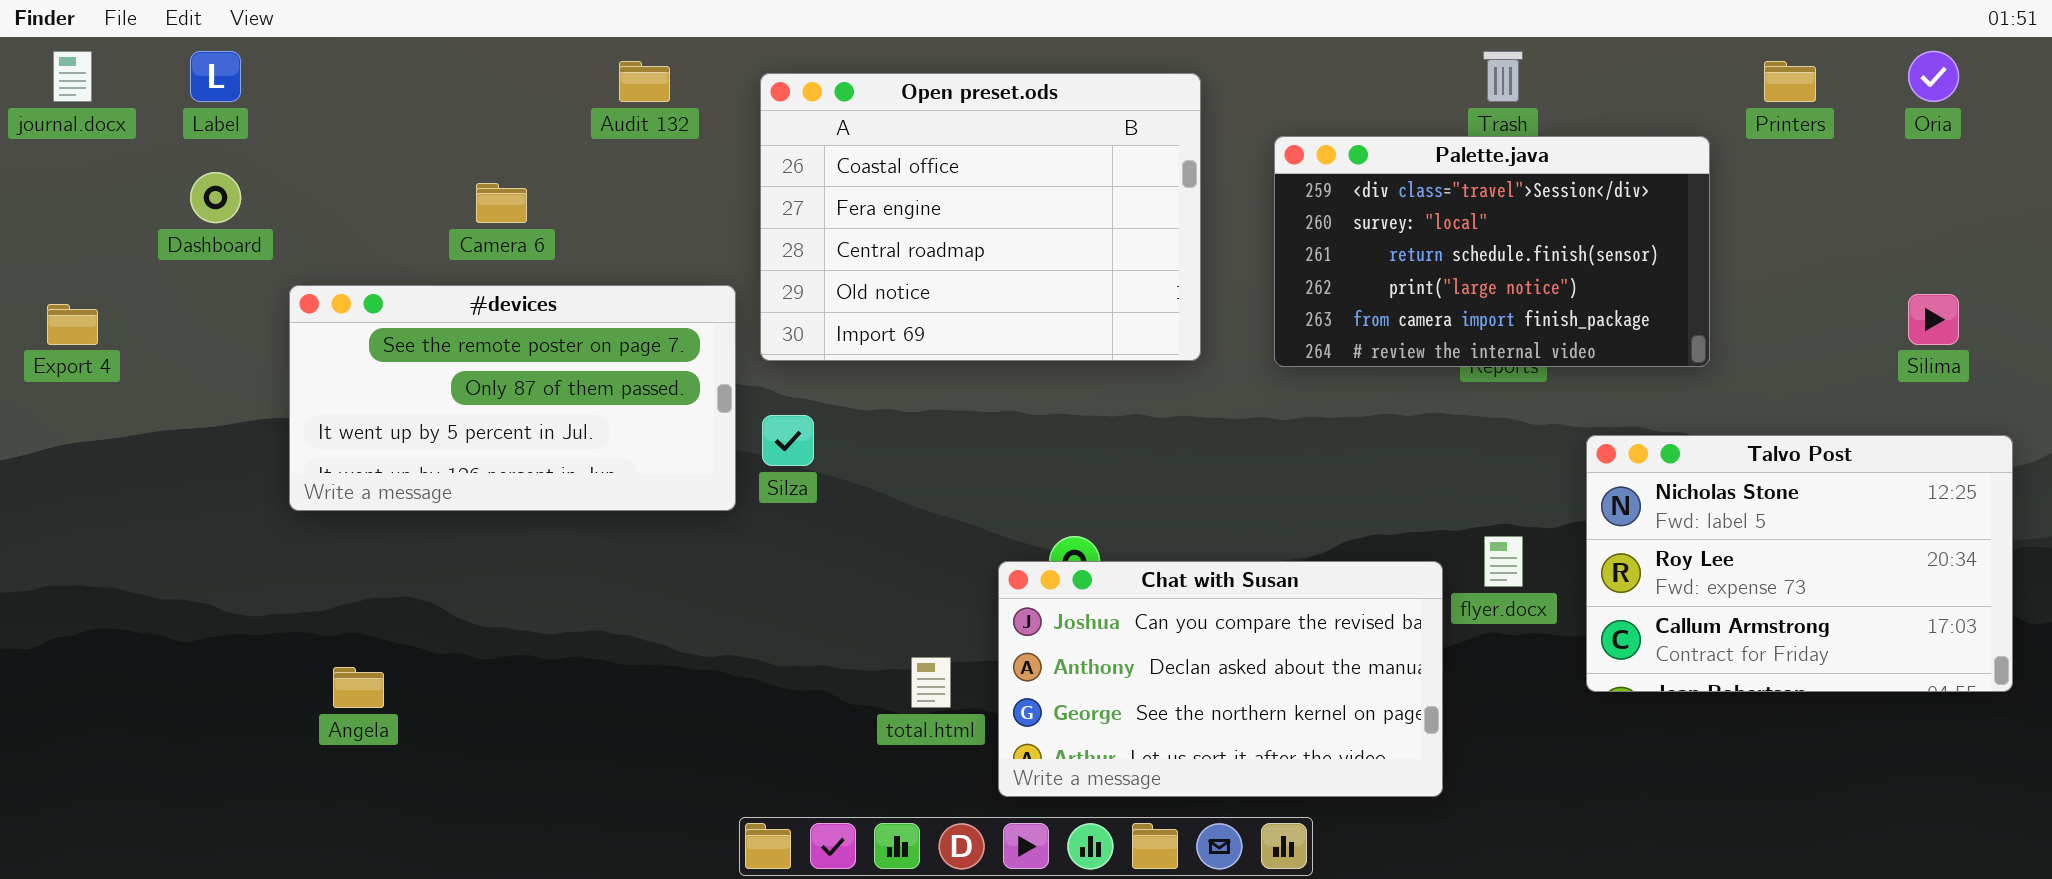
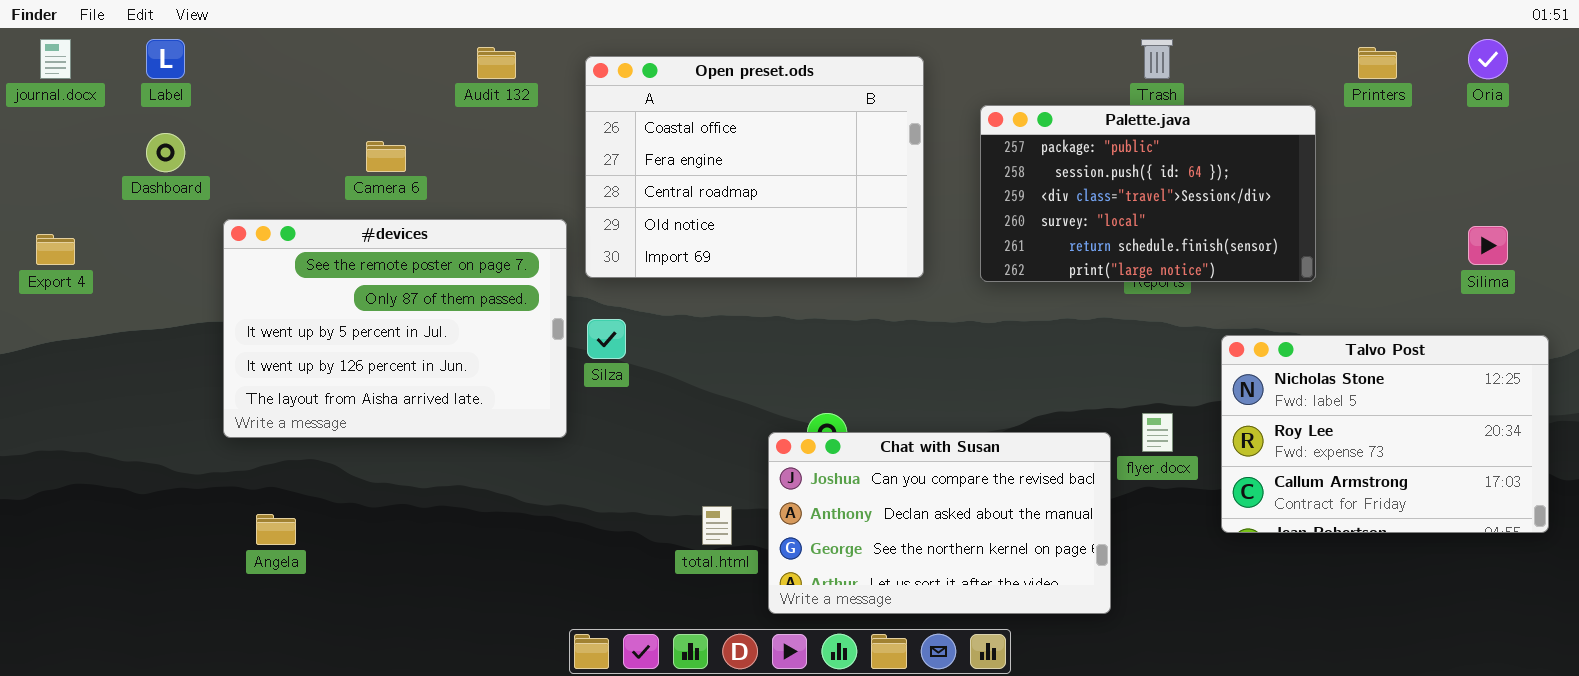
Palette.java: [1274,136,1710,367] -> [980,105,1316,282], scrolled up 2 rows
#devices: [289,285,736,511] -> [223,219,567,438], resized

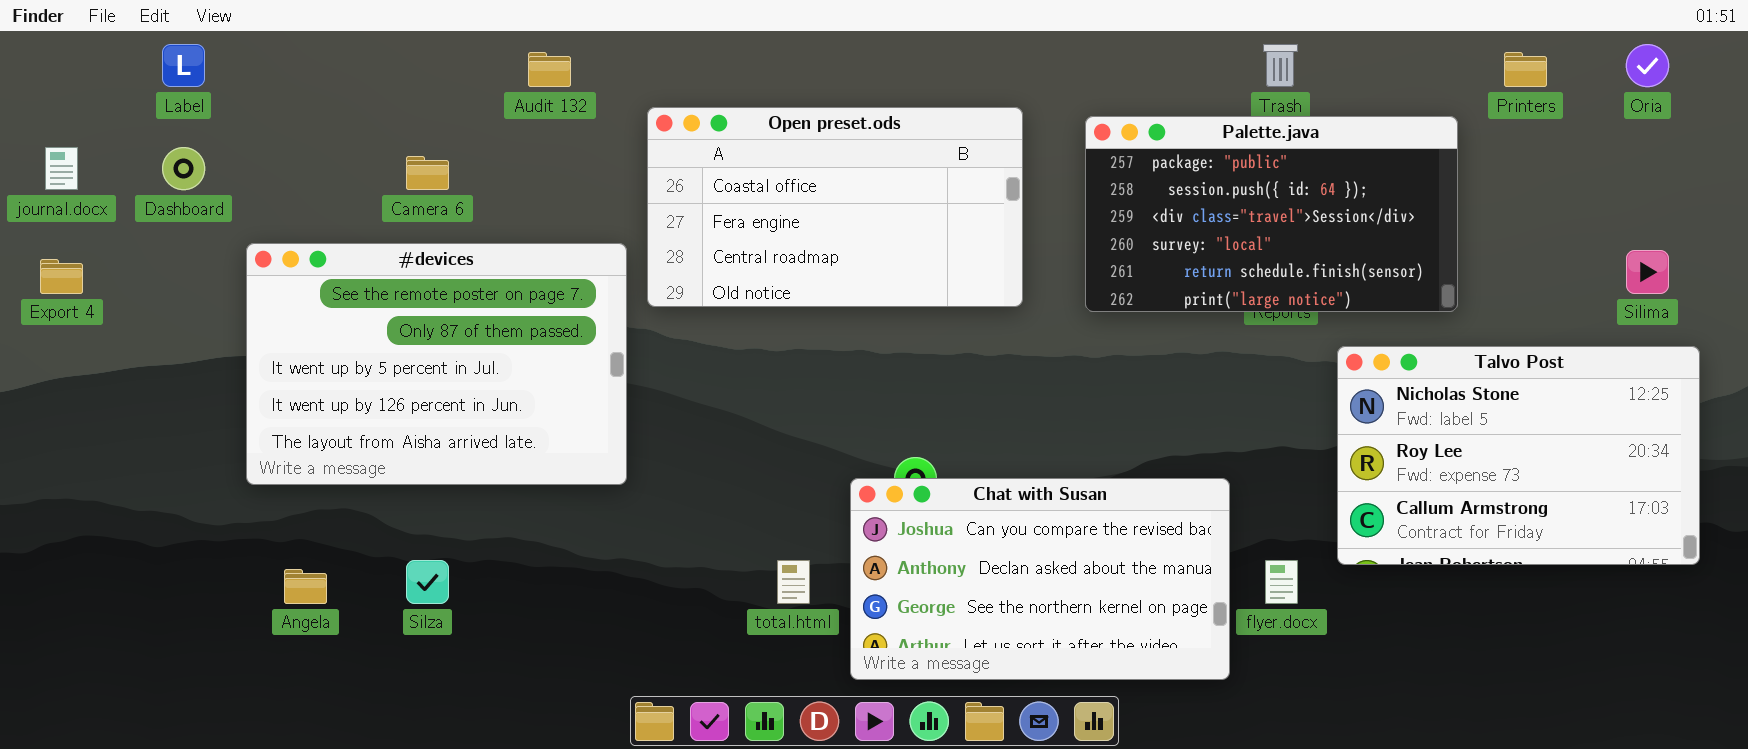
journal.docx: [40,39,71,79] -> [45,147,78,190], moved
Open preset.ods: [585,56,924,278] -> [647,107,1023,307], resized
Silza: [587,319,626,359] -> [406,560,449,604], moved
Talvo Post: [1221,335,1549,533] -> [1337,346,1700,565], moved
flyer.docx: [1142,413,1173,452] -> [1265,560,1298,604], moved

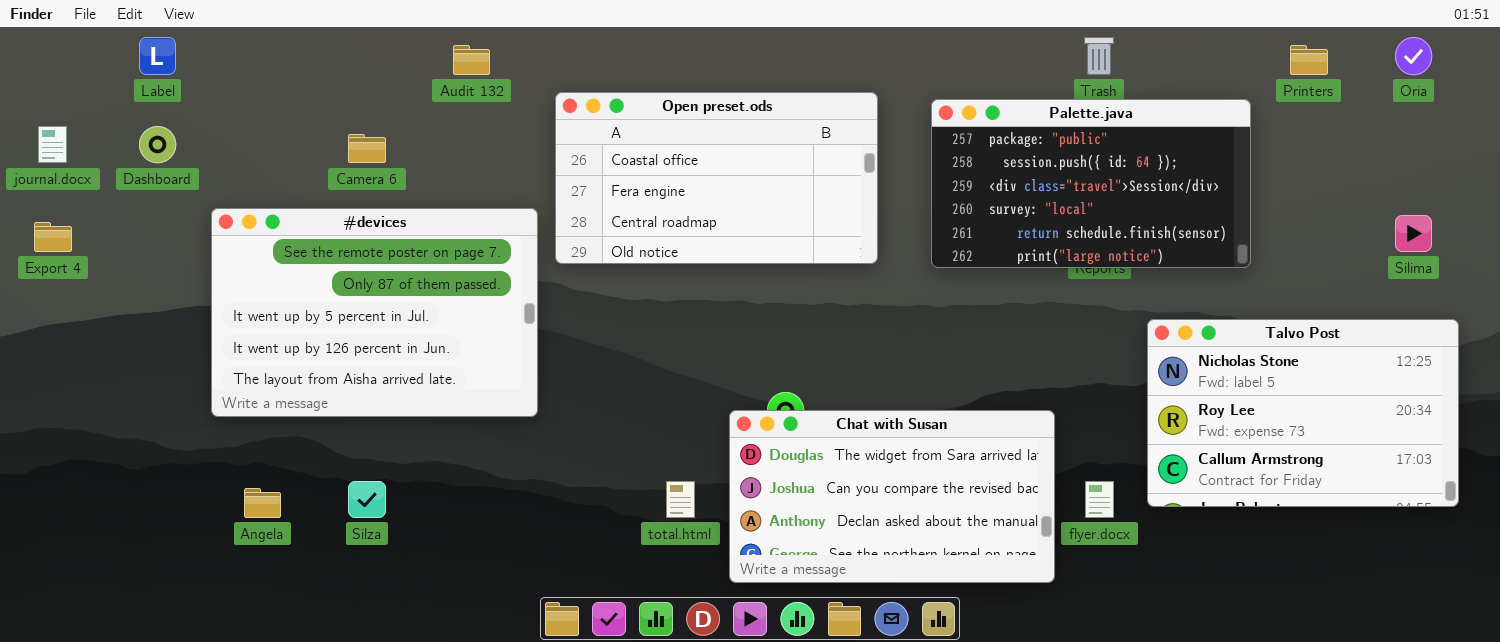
Talvo Post: [1337,346,1700,565] -> [1147,319,1459,507], moved
Chat with Susan: [850,478,1230,680] -> [729,410,1055,583], scrolled up 1 row

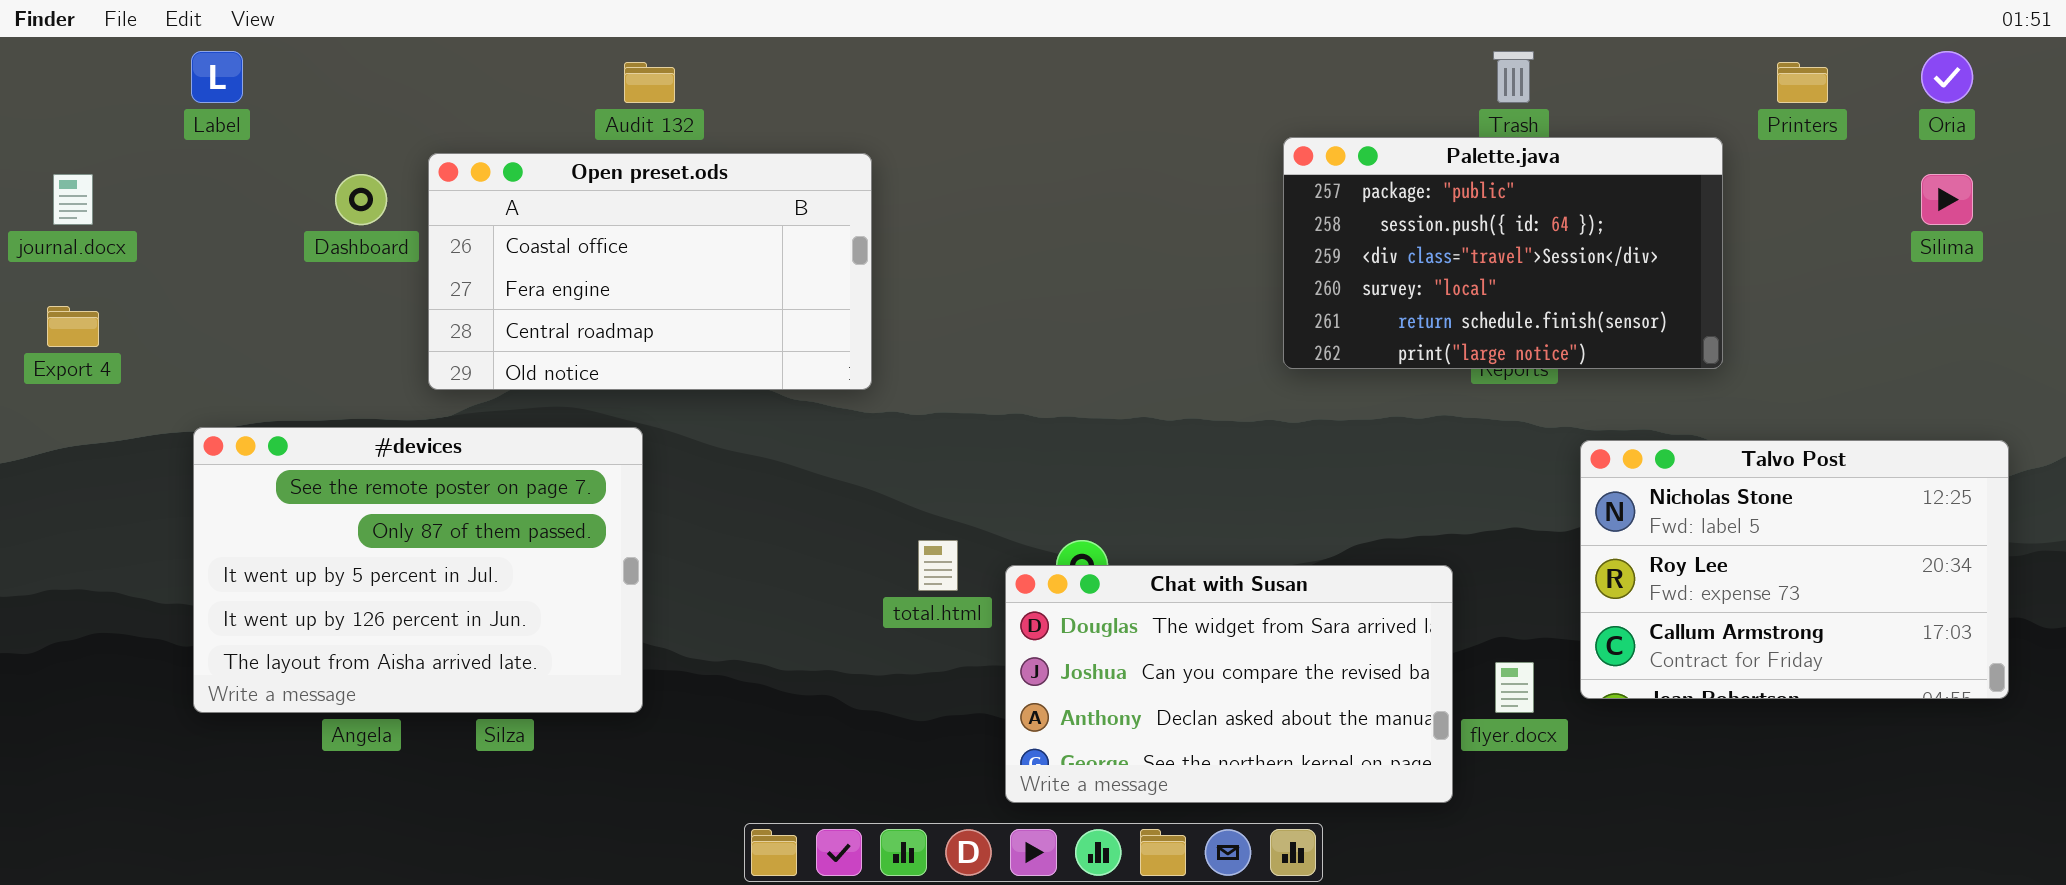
Open preset.ods: [555,92,878,264] -> [428,153,872,390], moved
Dashboard: [139,126,176,163] -> [335,174,387,225], moved
#devices: [211,208,538,417] -> [193,427,643,713], moved
Silima: [1395,215,1432,252] -> [1921,174,1973,225], moved
total.html: [666,481,695,518] -> [918,540,958,591], moved

